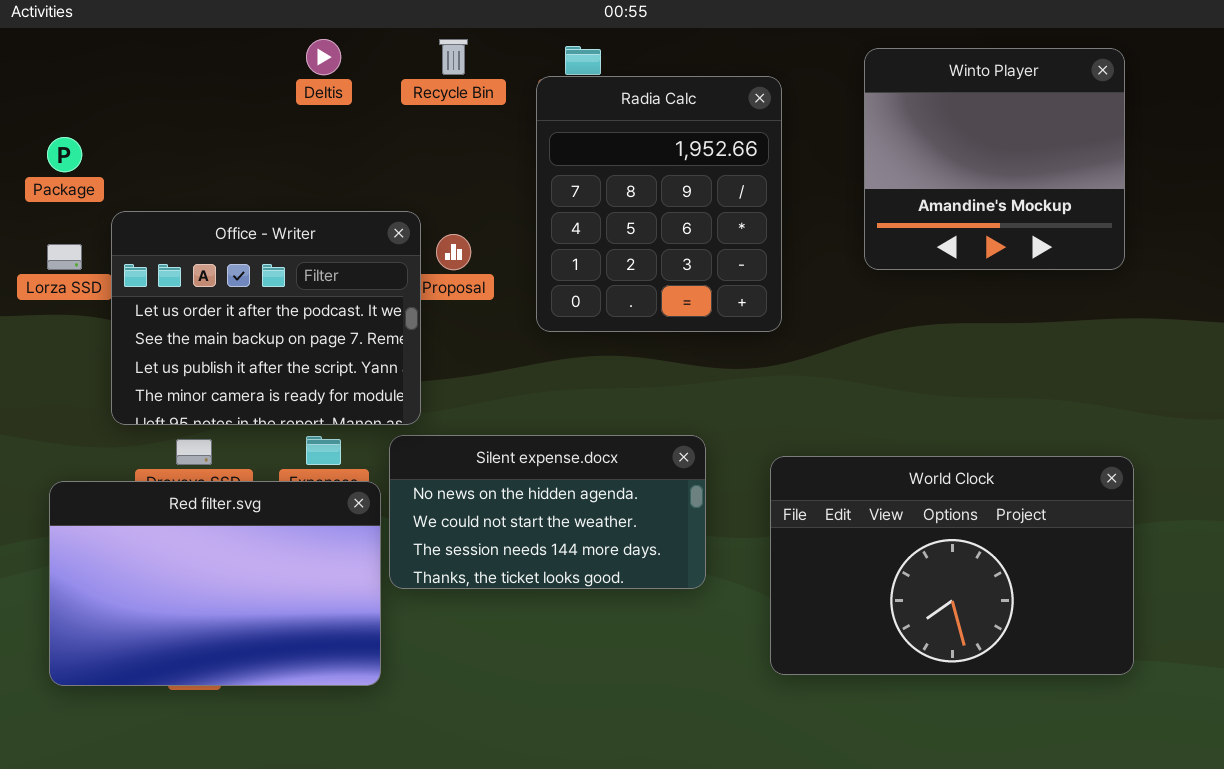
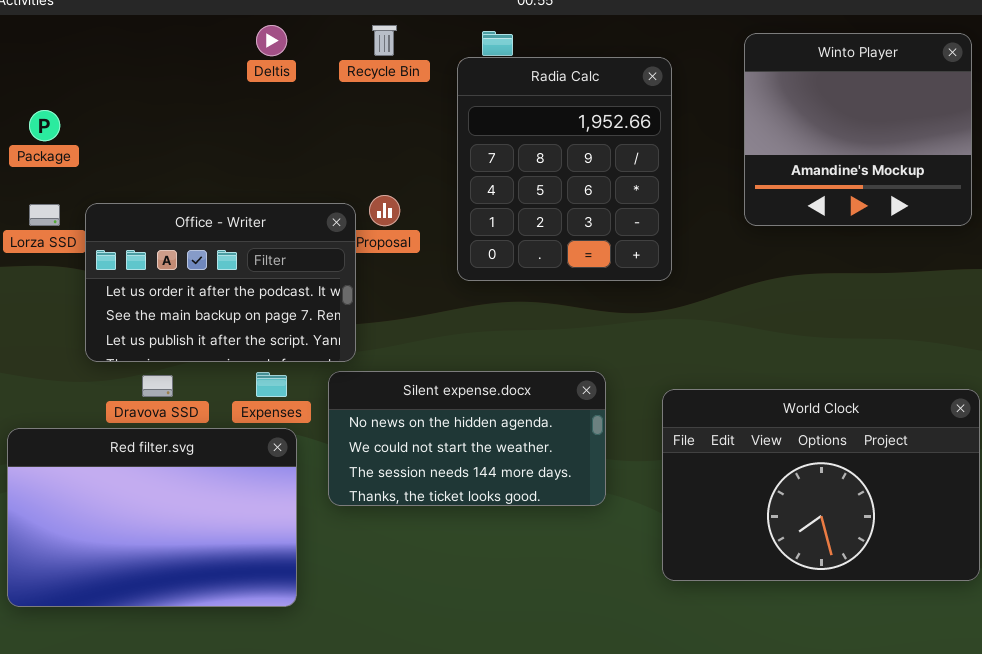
Office - Writer: [111,211,421,425] -> [85,203,356,362], resized
Red filter.svg: [49,481,381,686] -> [7,428,297,607], moved

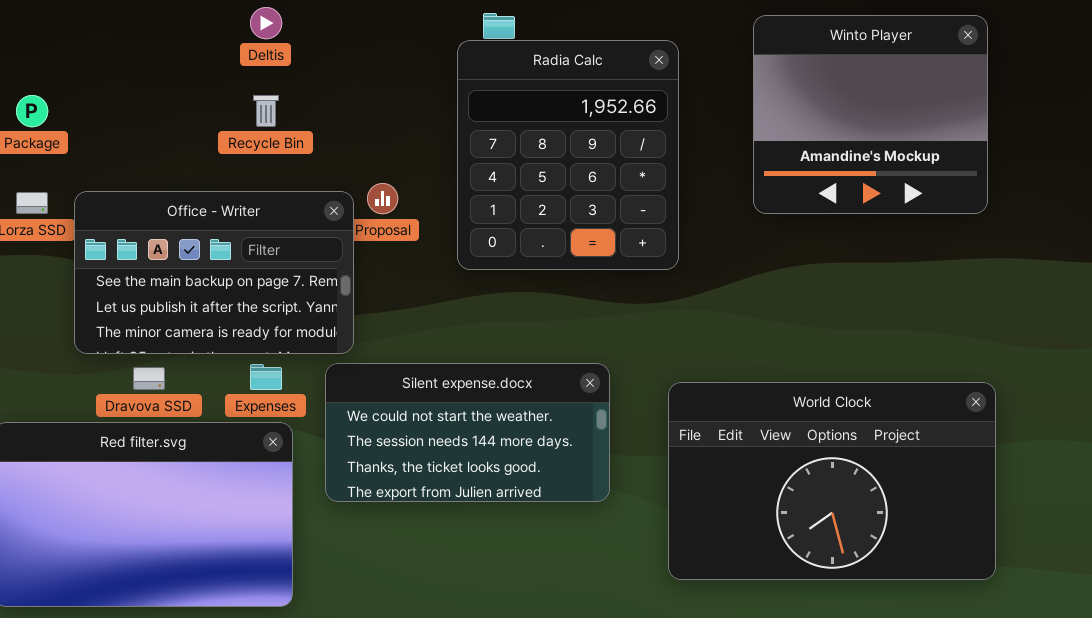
Recycle Bin: [372,25,397,56] -> [253,95,279,127], moved
Office - Writer: [85,203,356,362] -> [74,191,354,354], scrolled down 1 row
Silent expense.docx: [328,371,606,506] -> [325,363,610,502], scrolled down 1 row

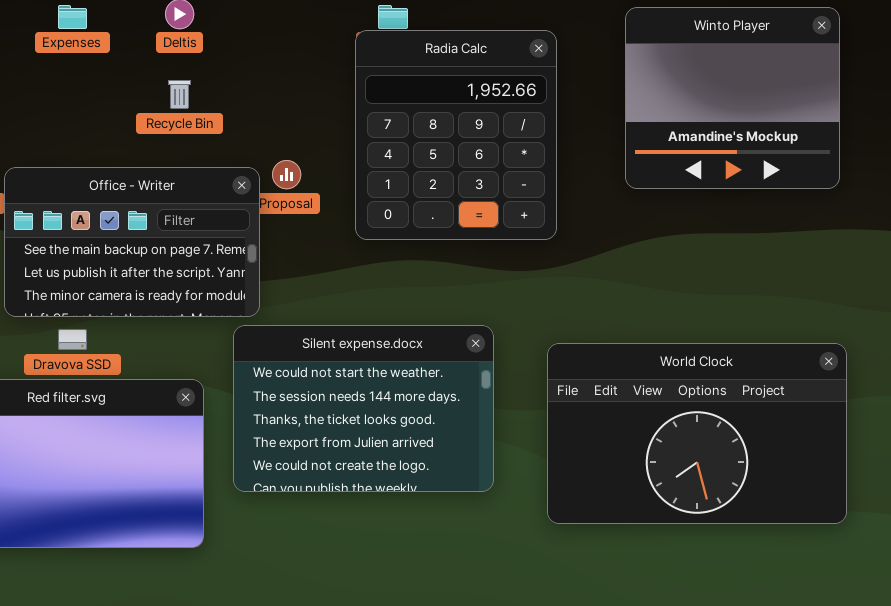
Silent expense.docx: [325,363,610,502] -> [233,325,494,492], resized
Expenses: [250,364,282,390] -> [58,5,87,29], moved

